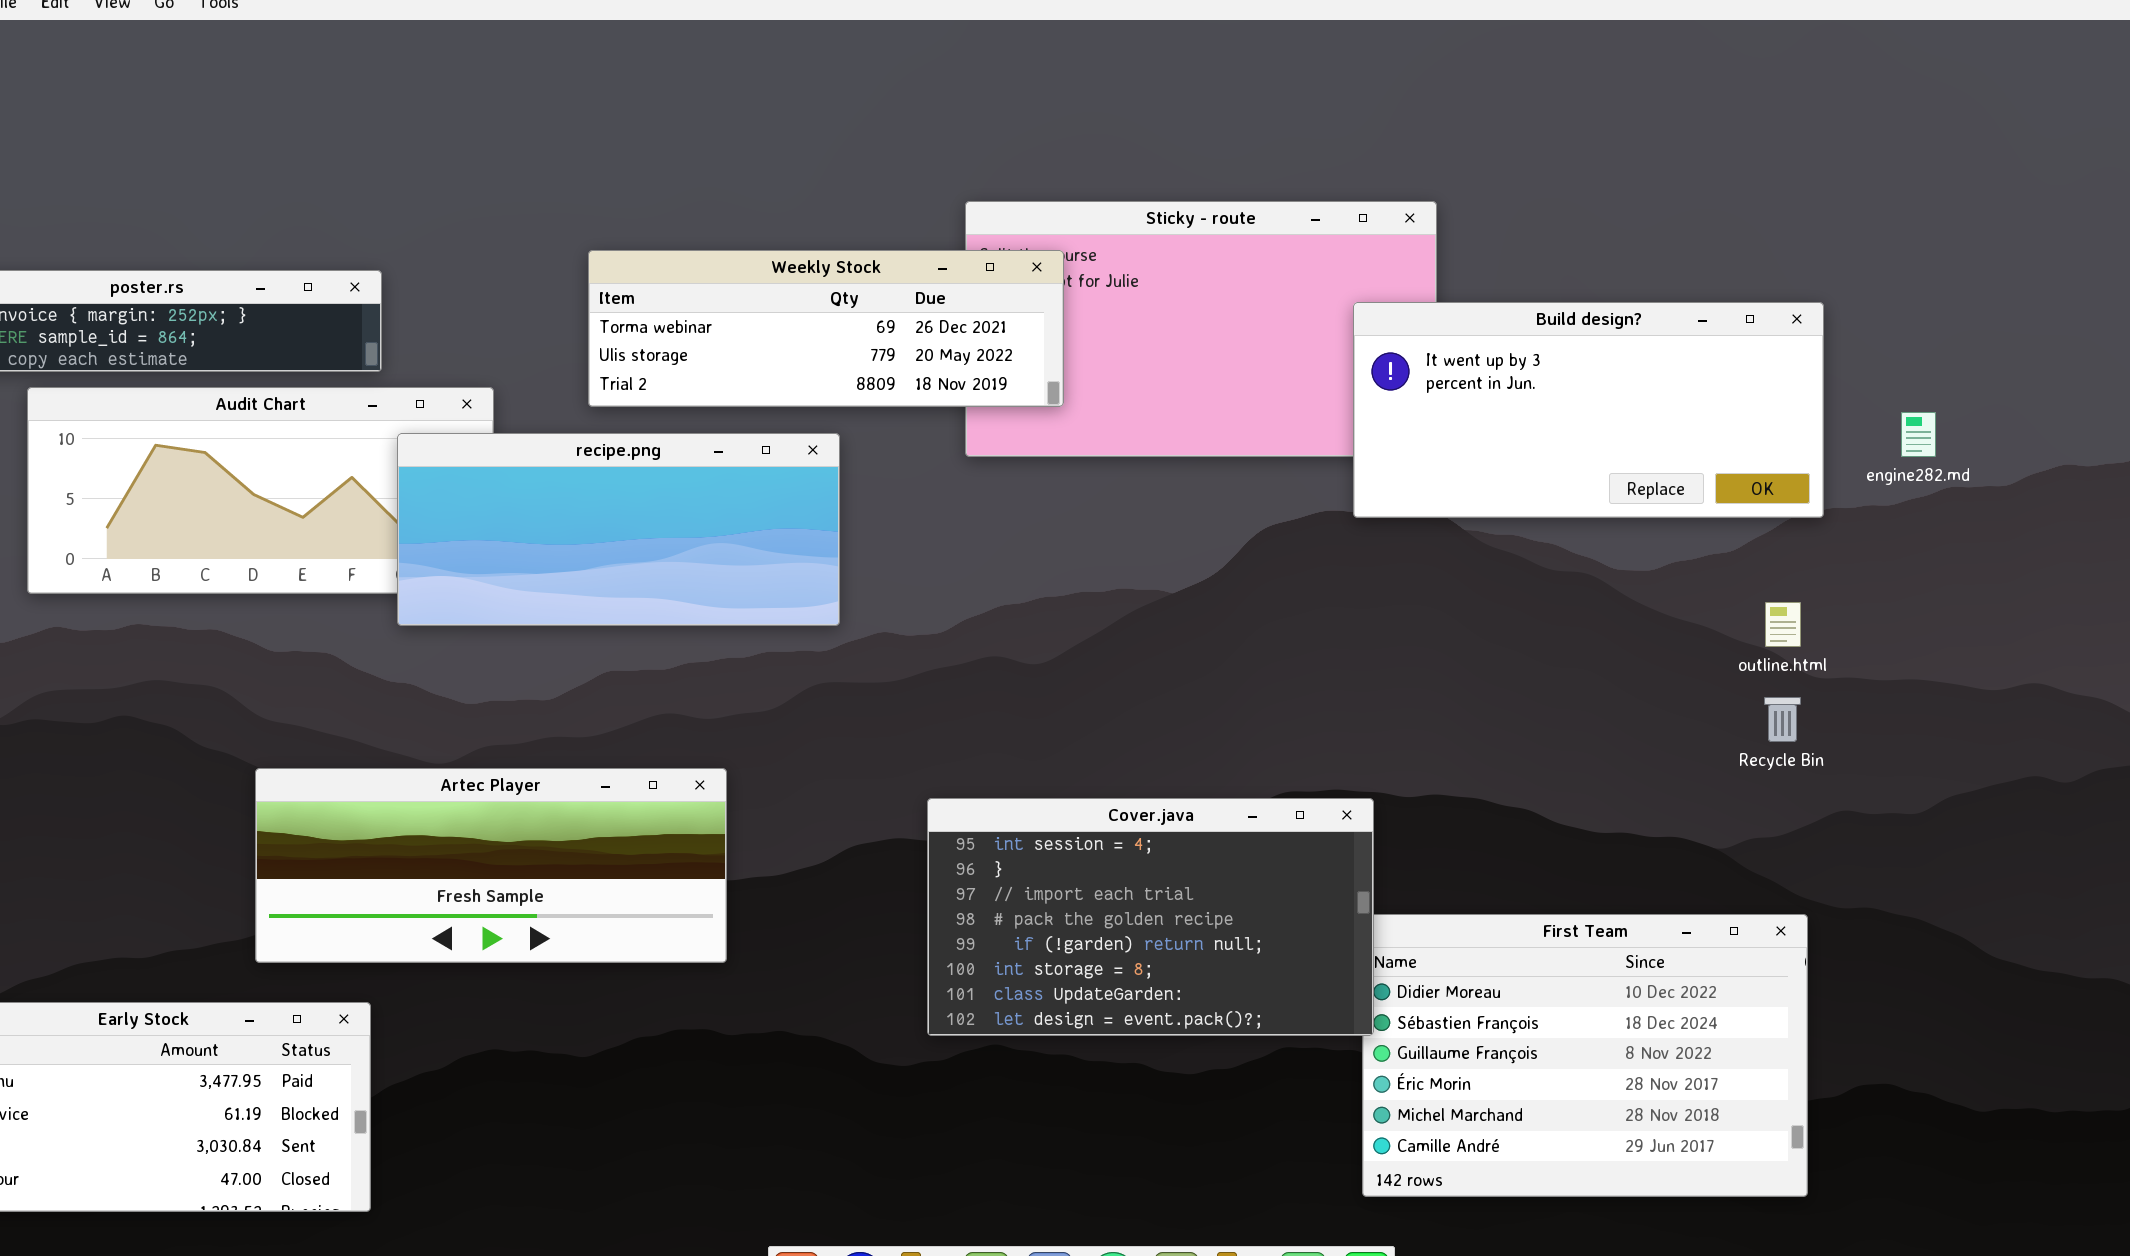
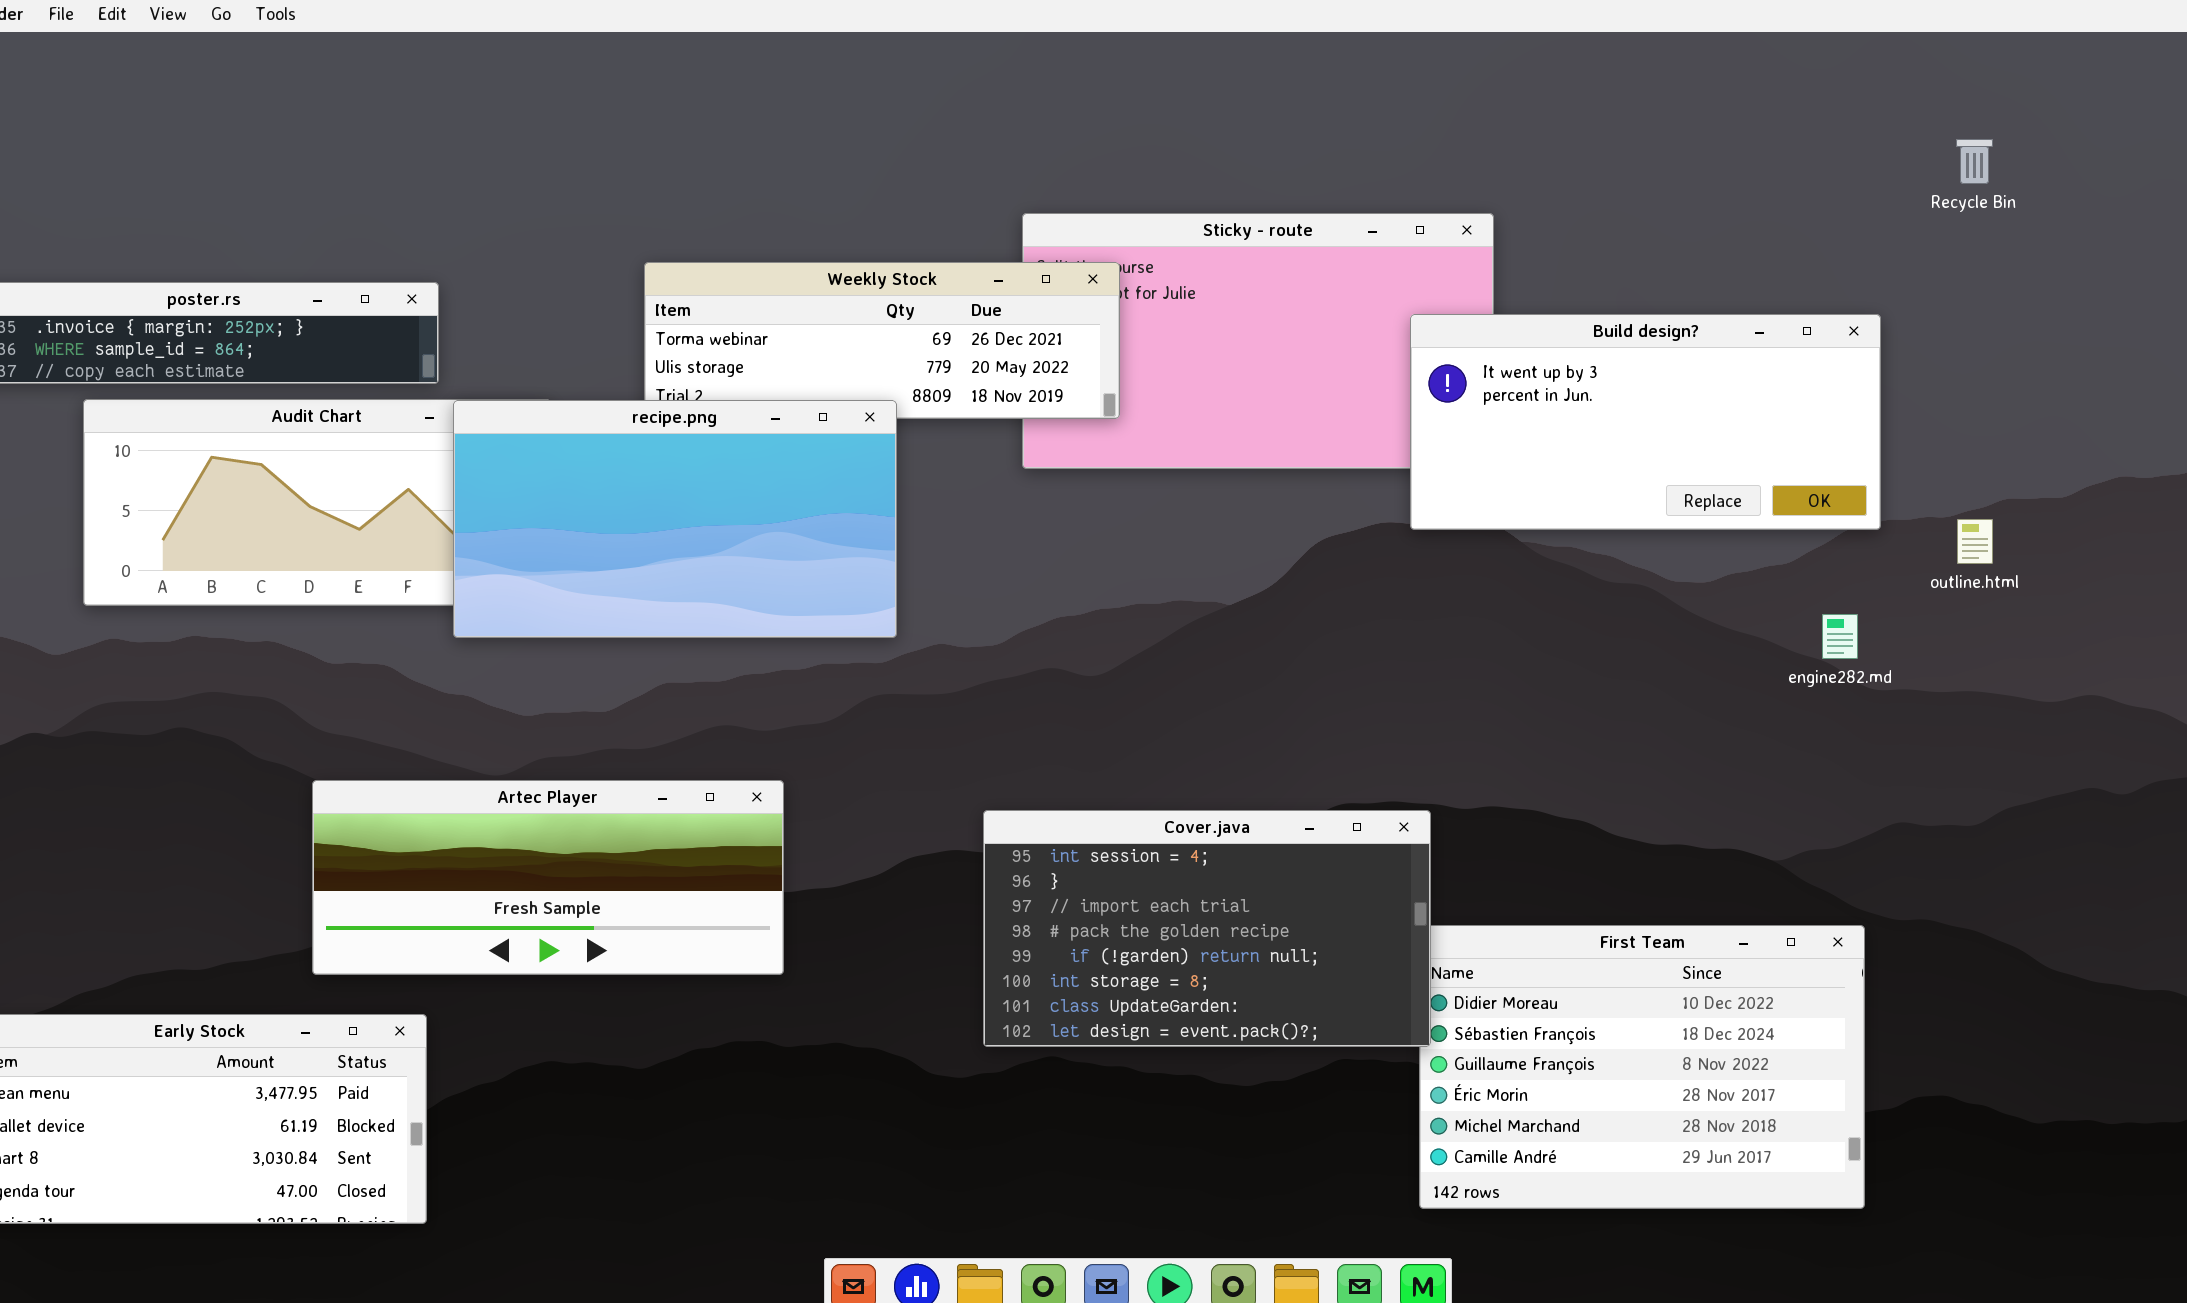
engine282.md: [1901,412,1936,457] -> [1822,614,1858,659], moved
recipe.png: [397,433,840,626] -> [453,400,897,638], resized
outline.html: [1765,602,1801,647] -> [1957,519,1993,564], moved
Recycle Bin: [1764,697,1801,742] -> [1956,139,1993,184], moved

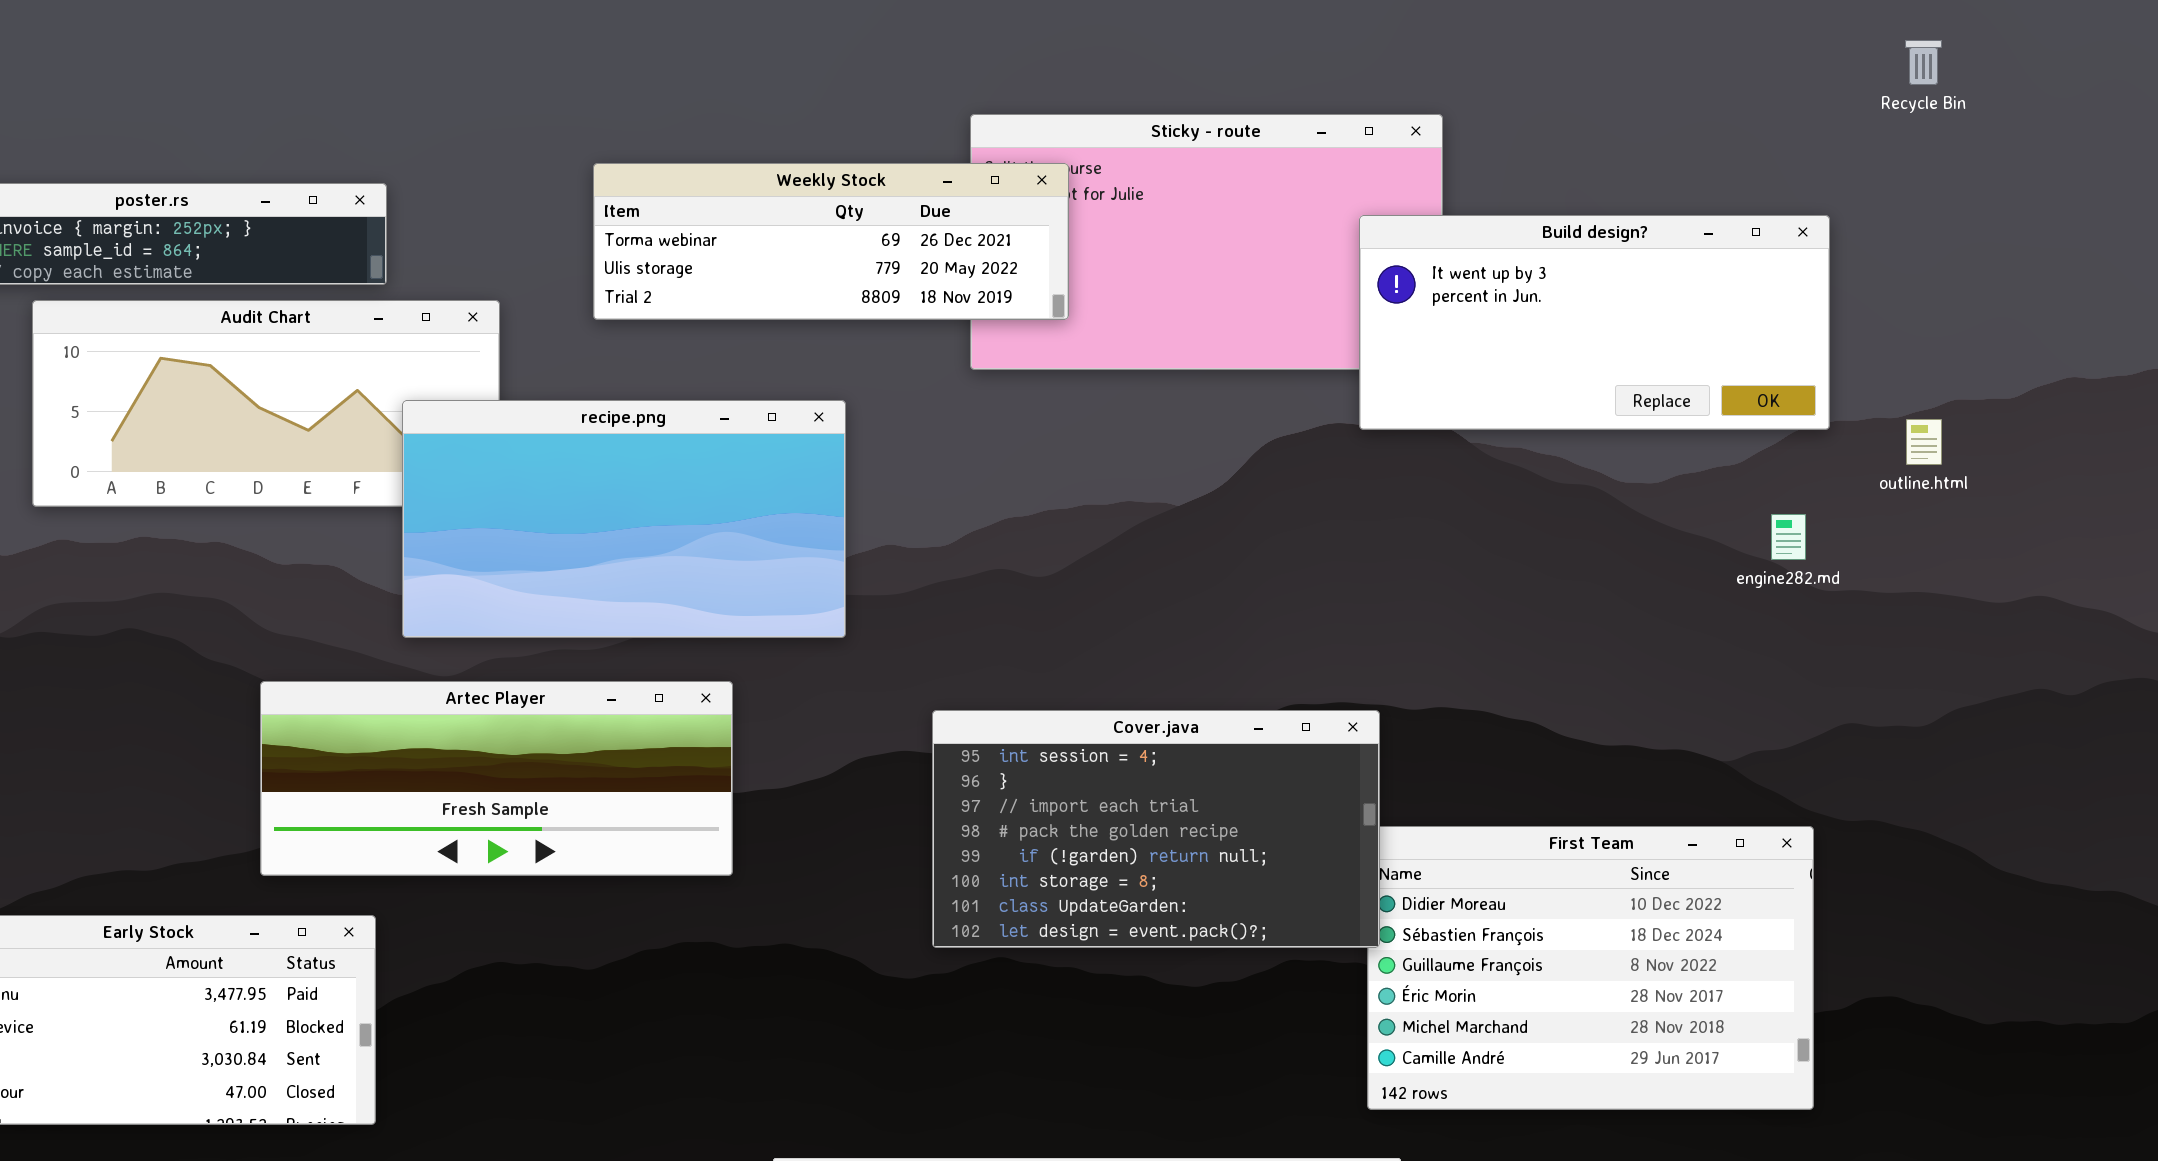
recipe.png: [453,400,897,638] -> [402,400,846,638], moved

